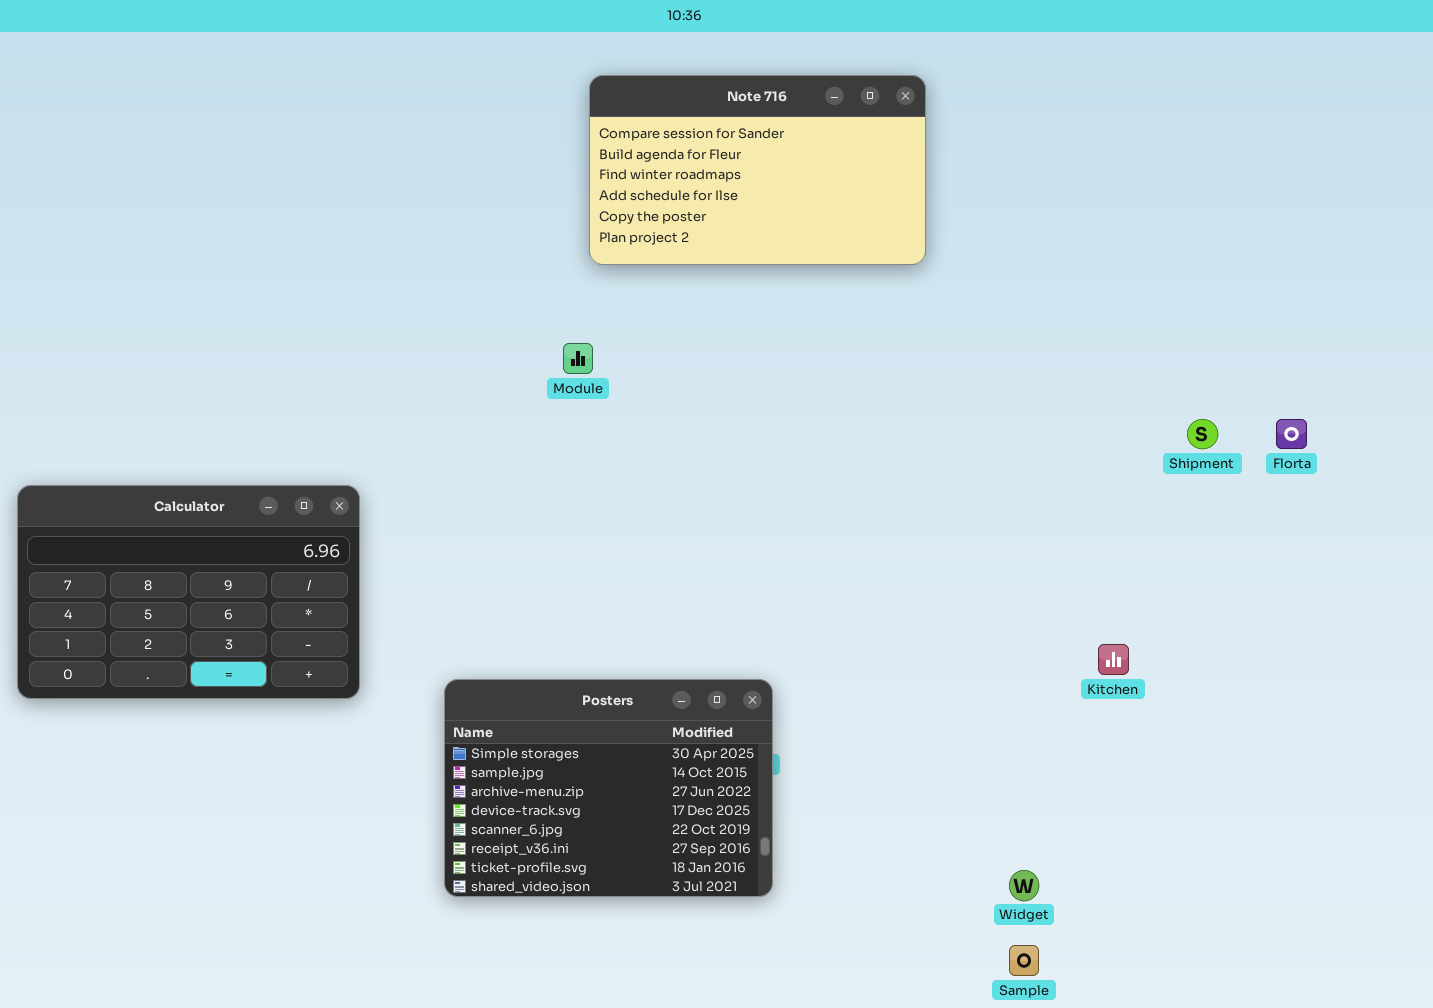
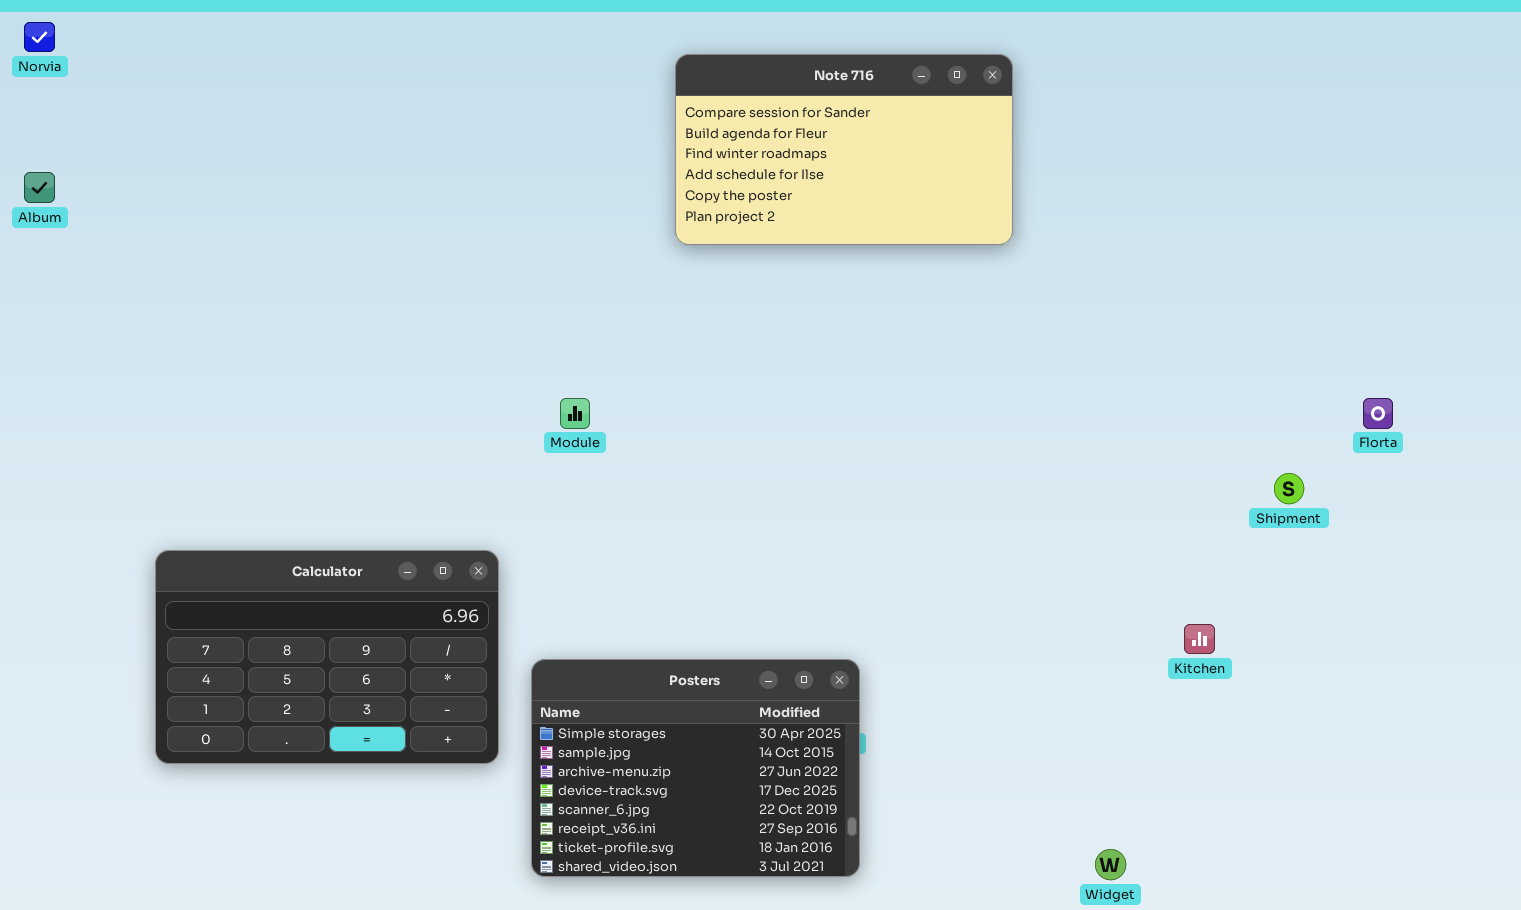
Module: [563,343,593,374] -> [560,398,590,429], moved
Shipment: [1187,419,1218,449] -> [1274,473,1304,504], moved
Calculator: [17,485,360,699] -> [155,550,499,764], moved

